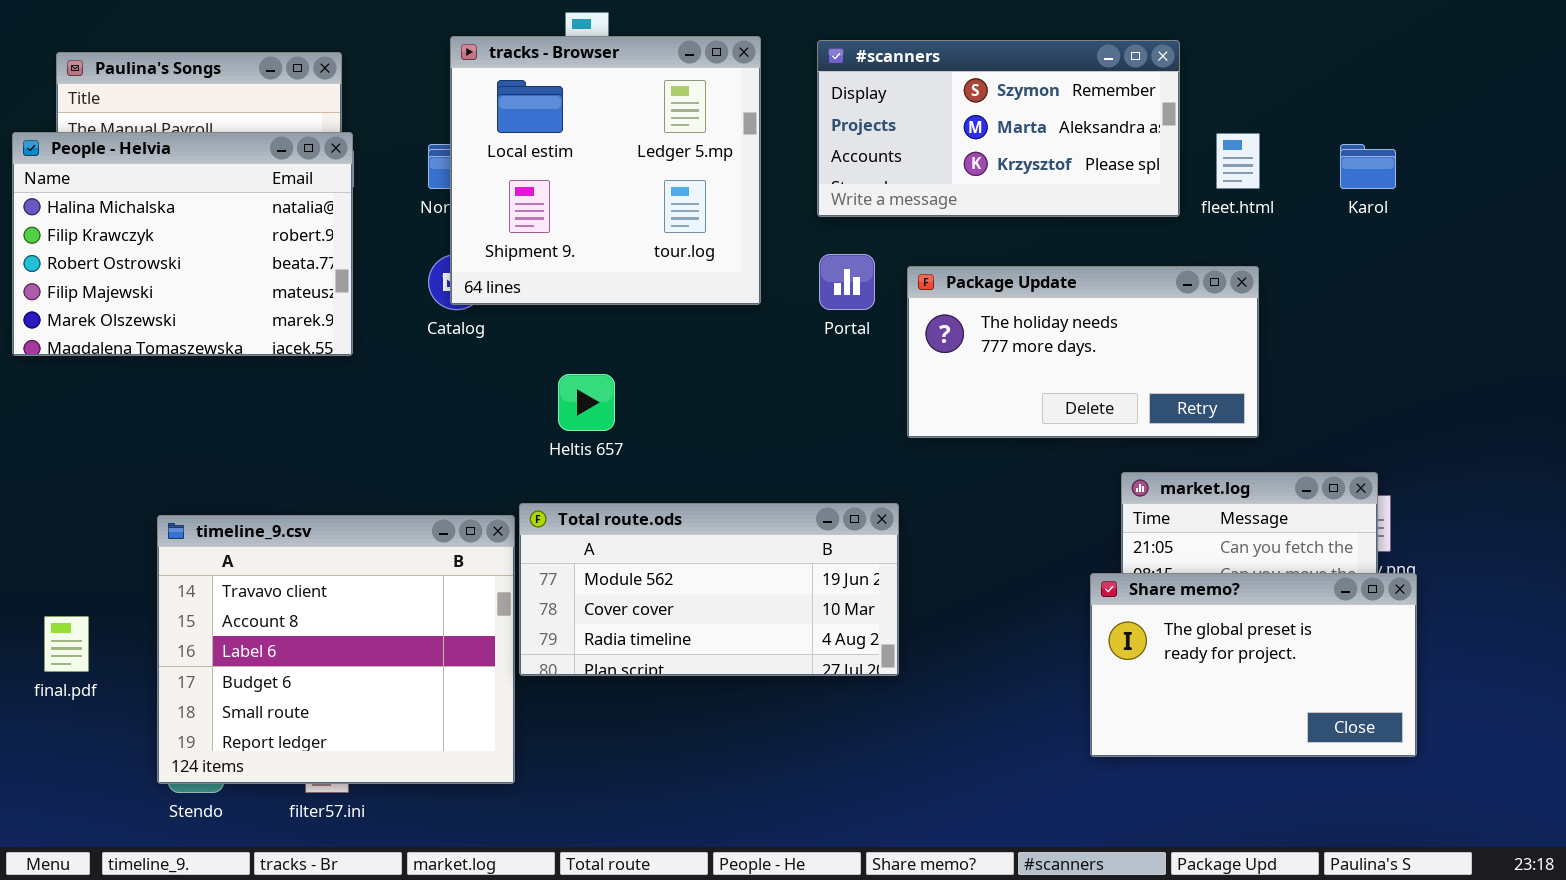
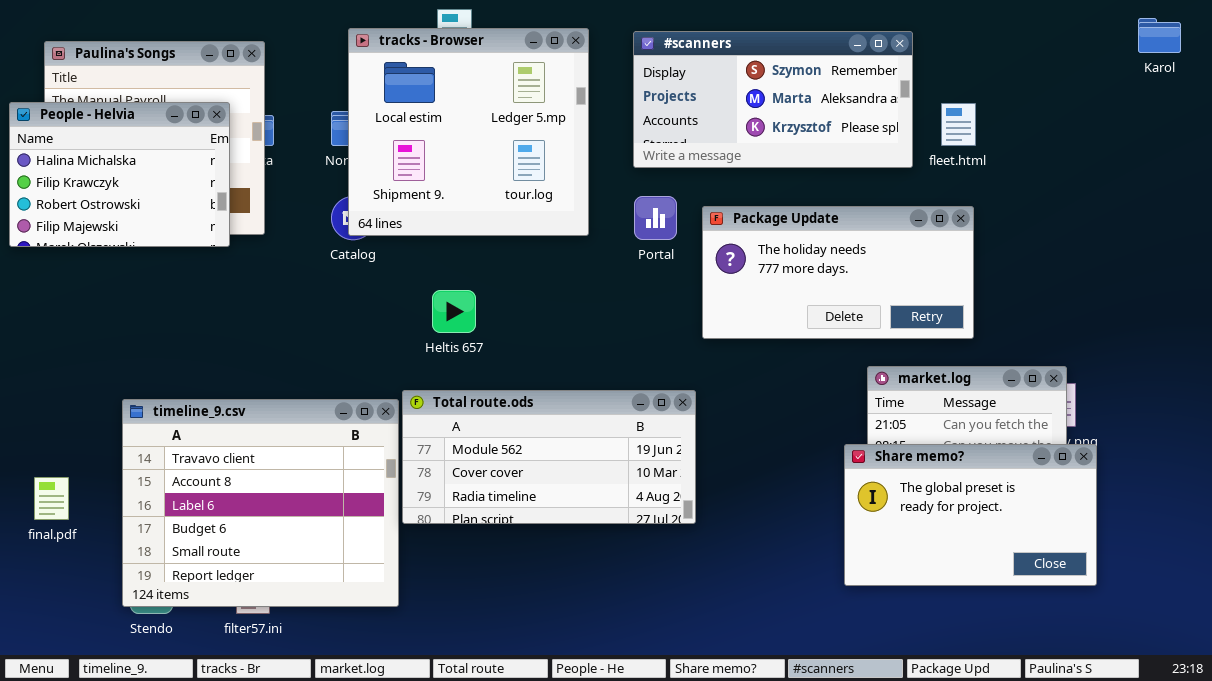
People - Helvia: [12,132,353,356] -> [9,102,230,247], resized
Karol: [1340,144,1396,189] -> [1138,18,1181,53], moved

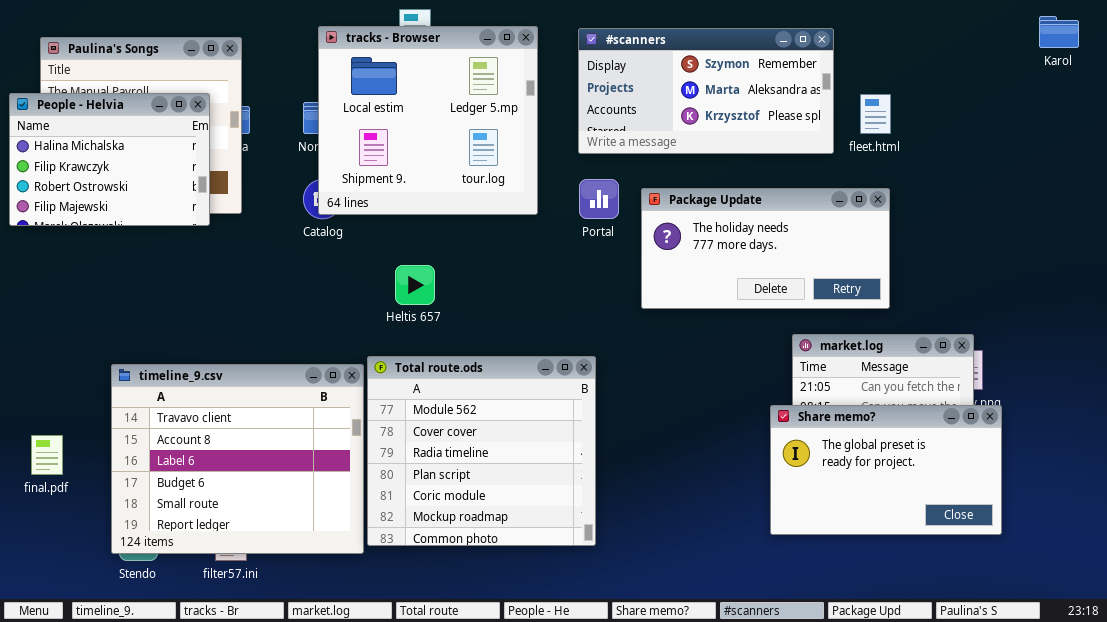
Total route.ods: [402,390,696,524] -> [367,356,596,546], resized

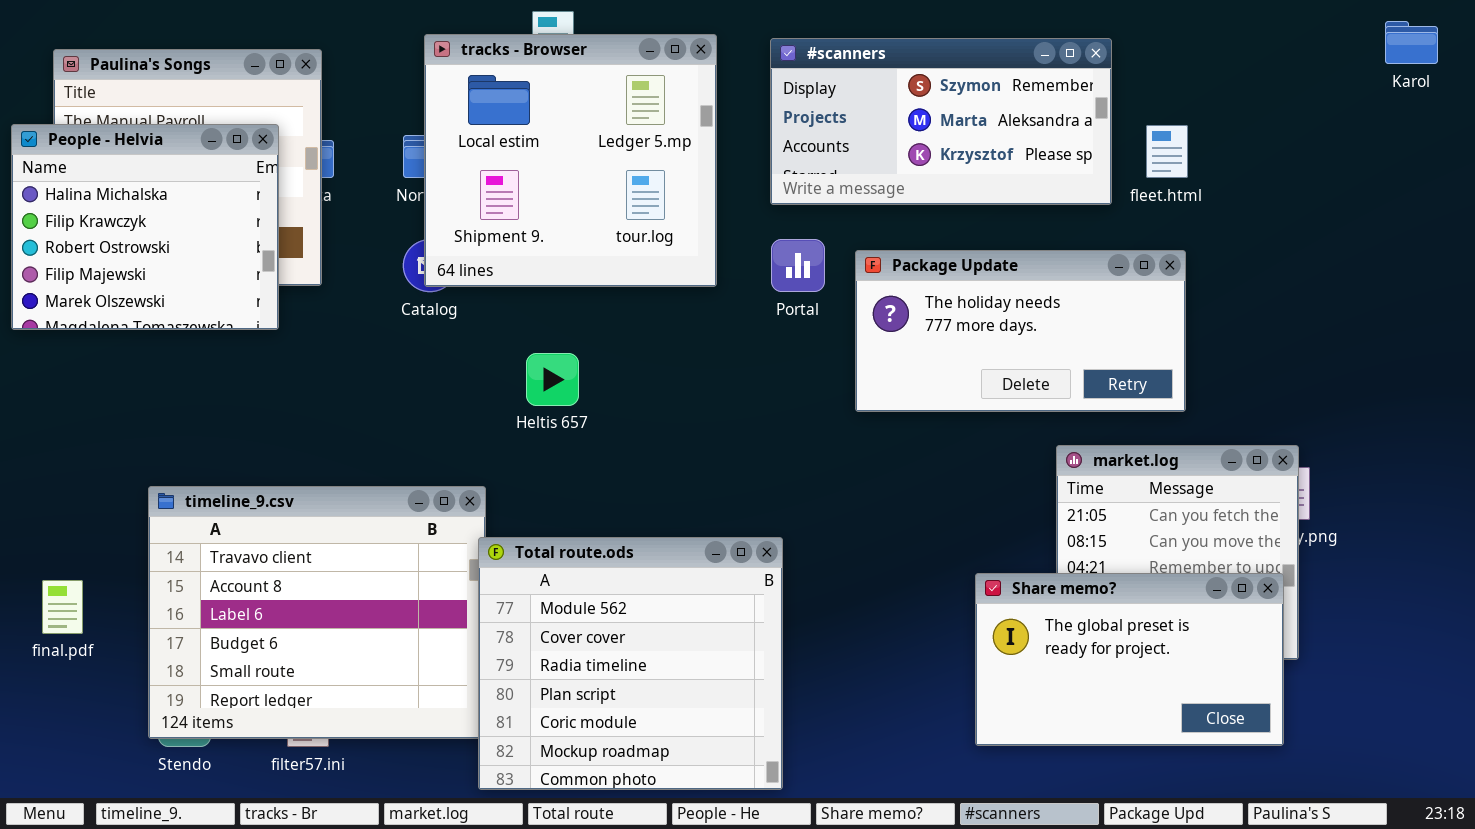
People - Helvia: [9,93,210,226] -> [11,124,279,330], resized
Total route.ods: [367,356,596,546] -> [478,537,783,790], moved
Share memo?: [770,405,1002,535] -> [975,573,1284,746], moved

